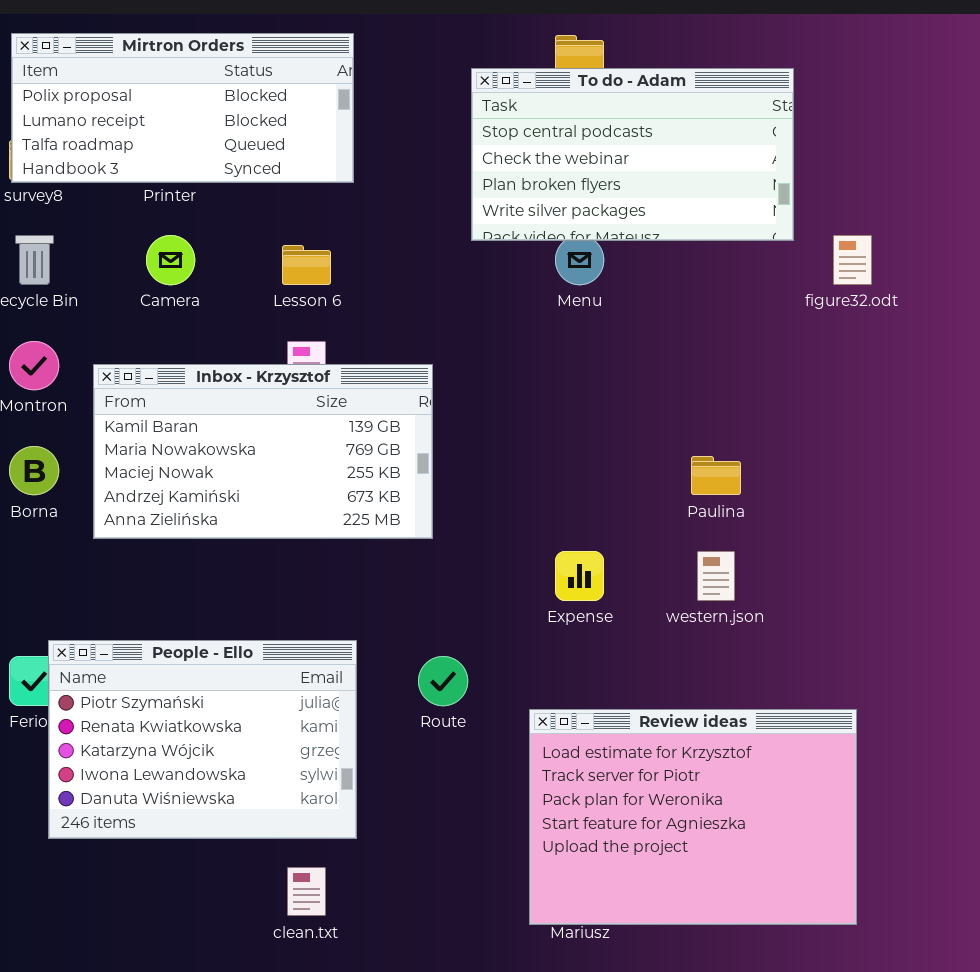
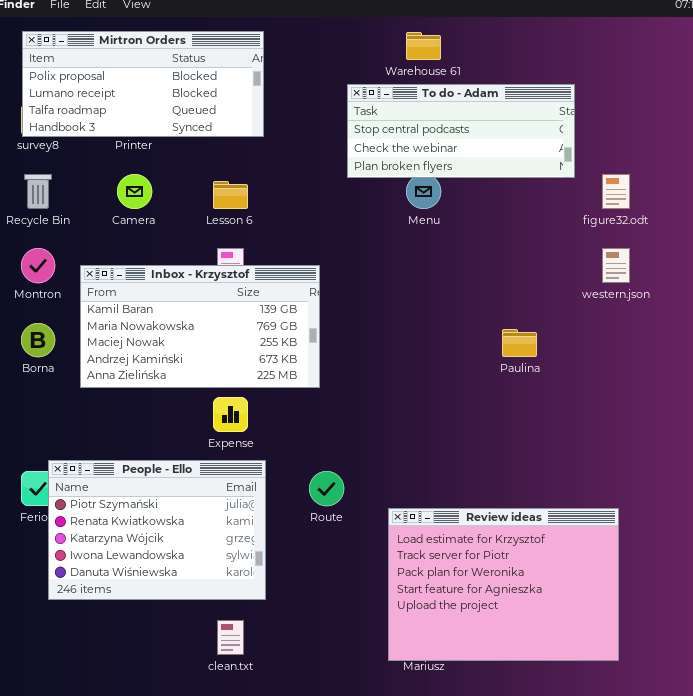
To do - Adam: [471,68,794,241] -> [347,84,575,178], resized
Expense: [555,551,604,601] -> [213,397,248,432], moved
western.json: [697,551,735,601] -> [602,248,630,283], moved

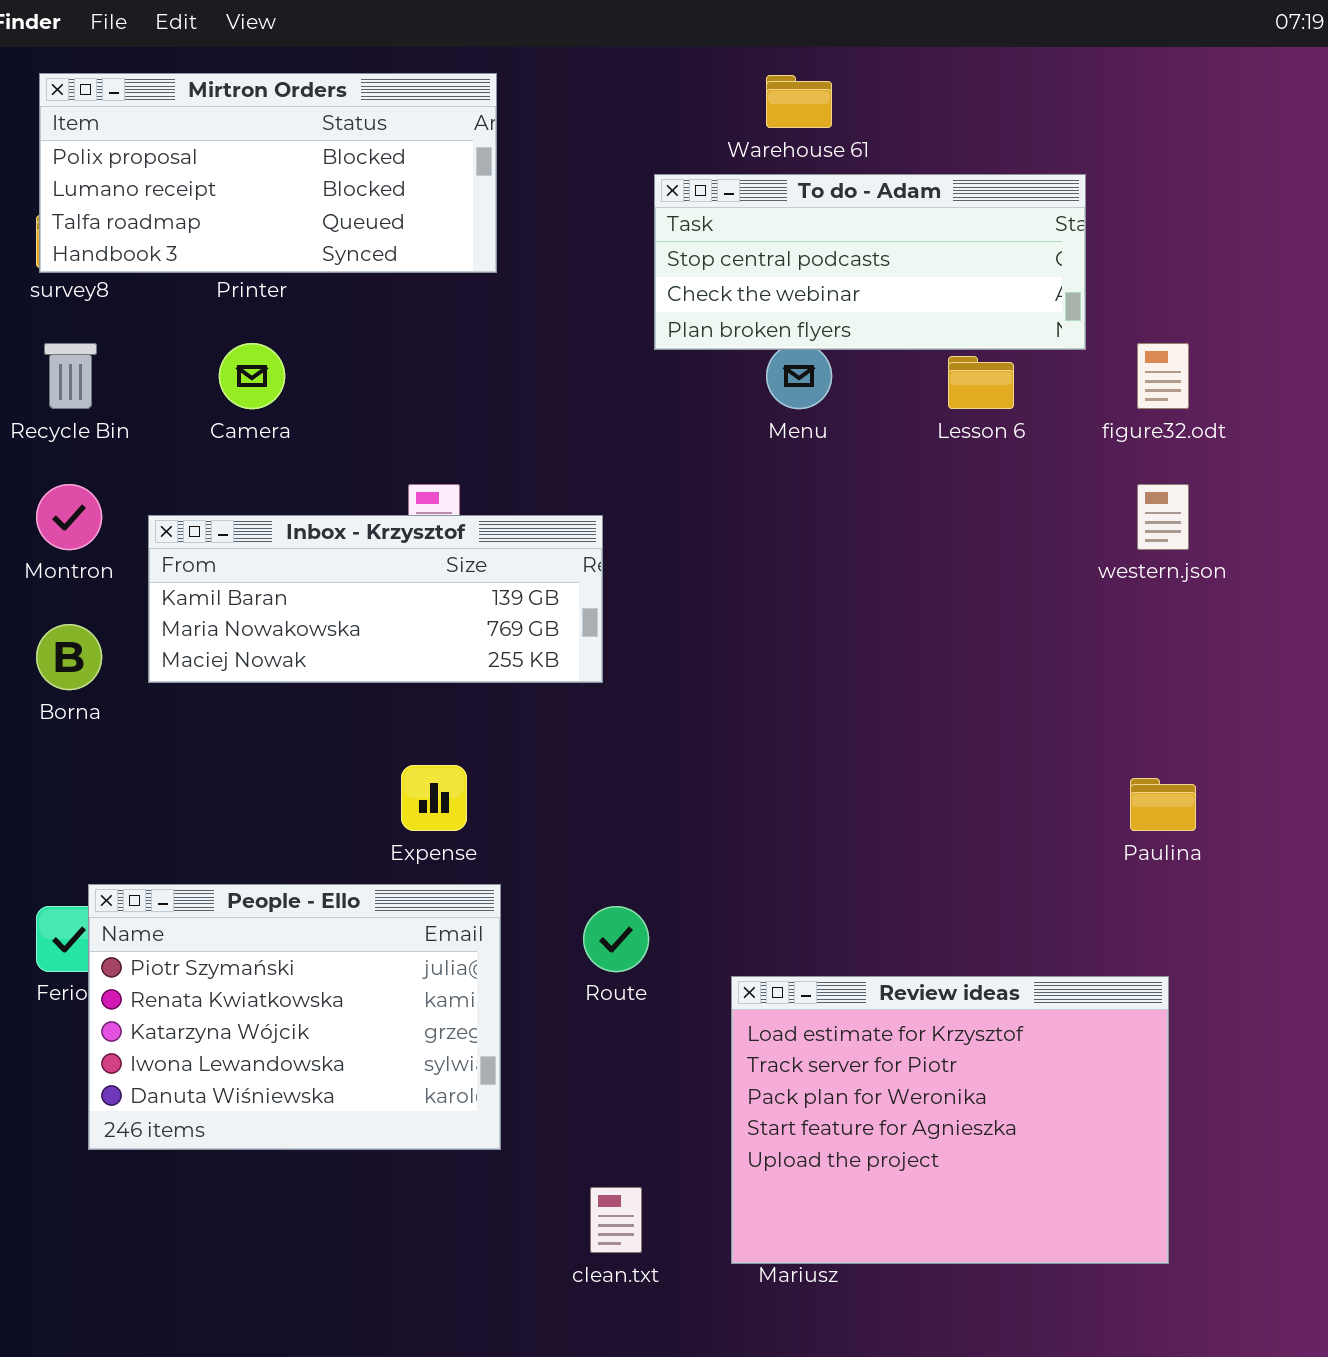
Lesson 6: [213,181,248,209] -> [948,356,1014,409], moved
Inbox - Krzysztof: [80,265,320,388] -> [148,515,603,683], resized
Paulina: [502,329,537,357] -> [1130,778,1196,831], moved
clean.txt: [217,620,244,655] -> [590,1187,642,1253], moved

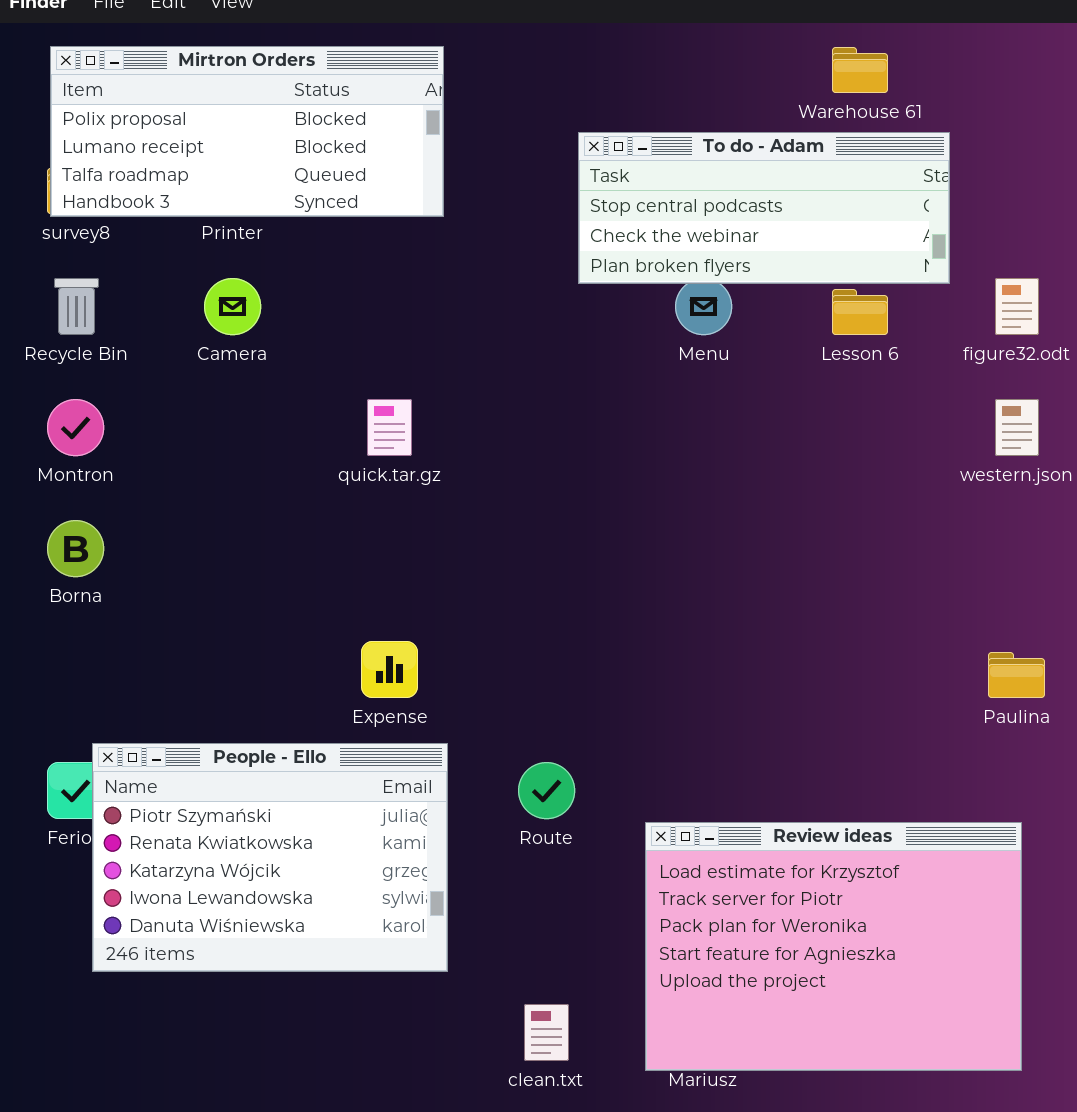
Warehouse 61: [766,75,832,128] -> [832,47,888,93], moved
Inbox - Krzysztof: [148,515,603,683] -> none, closed

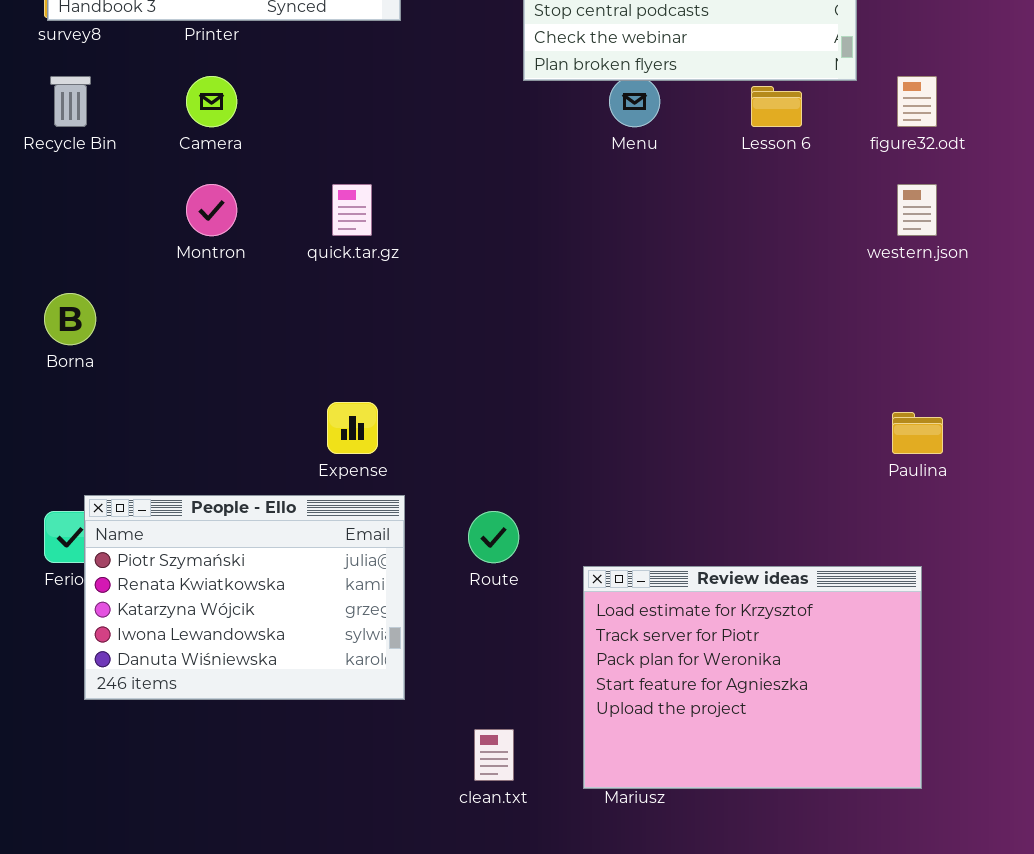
Montron: [47,399,104,456] -> [186,184,237,236], moved

